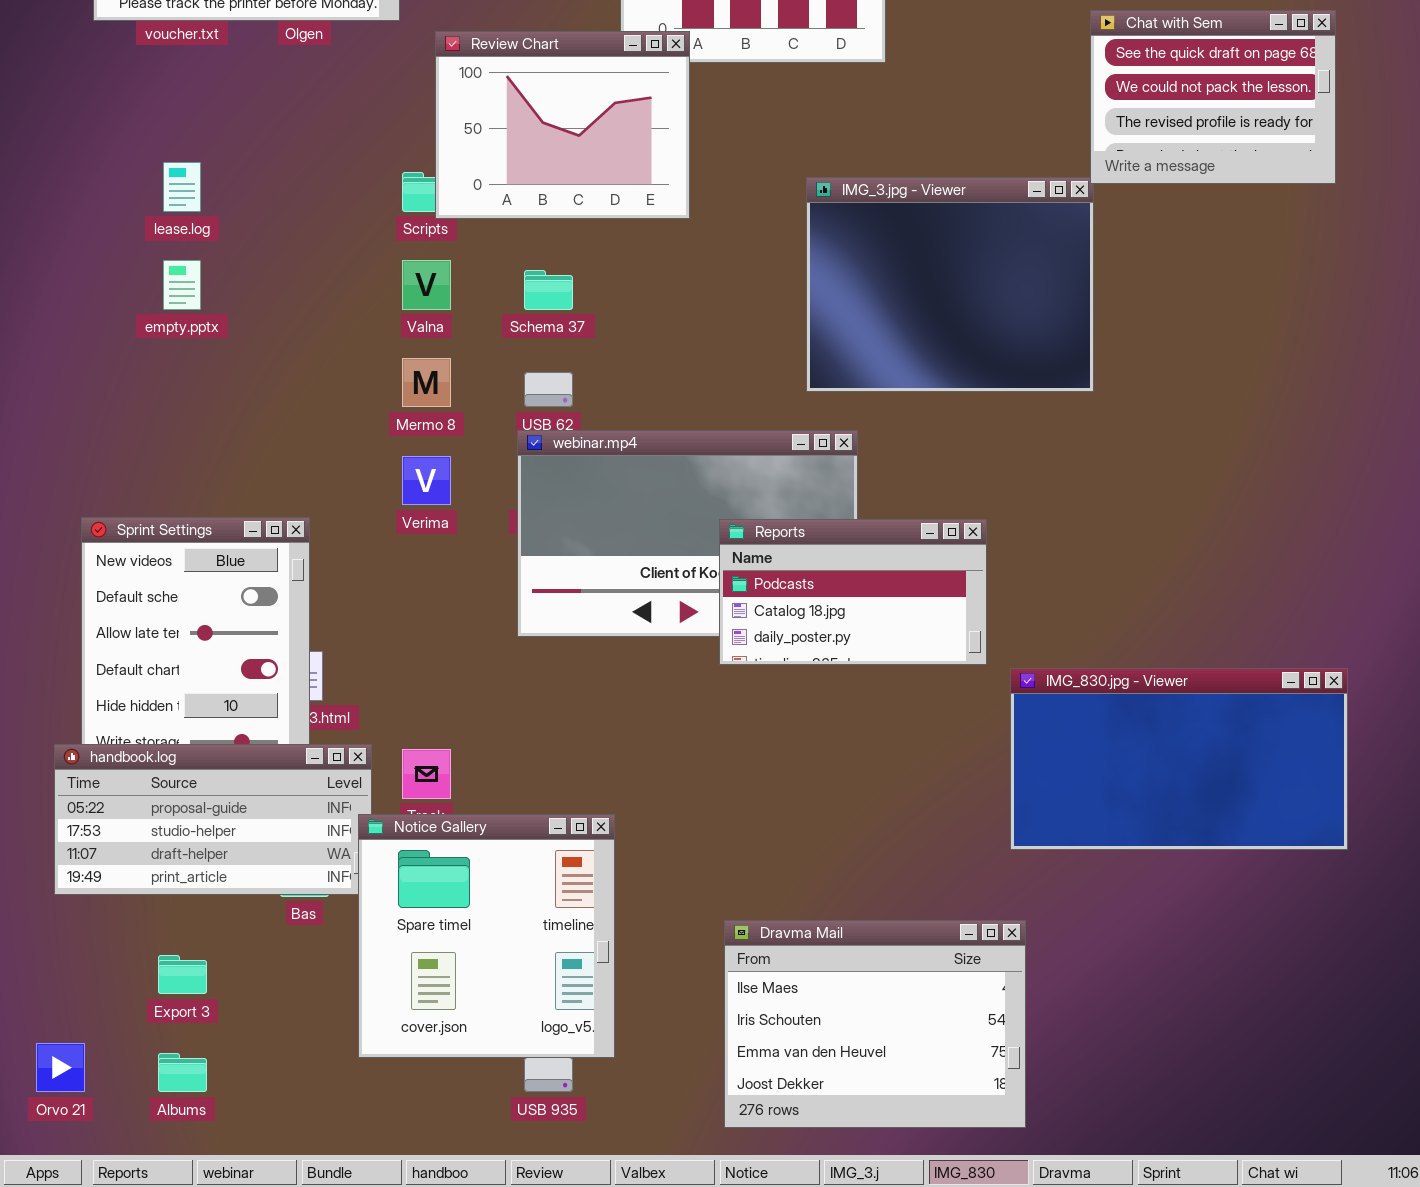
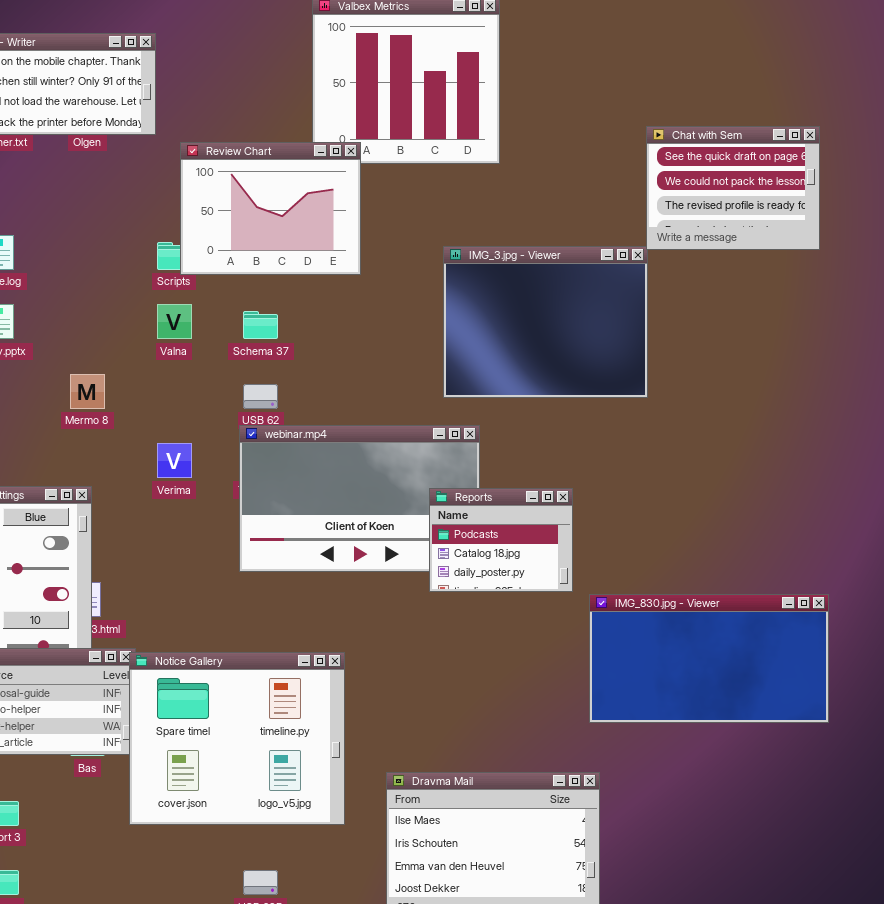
Mermo 8: [402,358,451,407] -> [70,374,105,409], moved
Reports: [719,519,987,665] -> [429,488,573,592], resized
Notice Gallery: [358,814,615,1058] -> [129,652,345,825], moved, resized

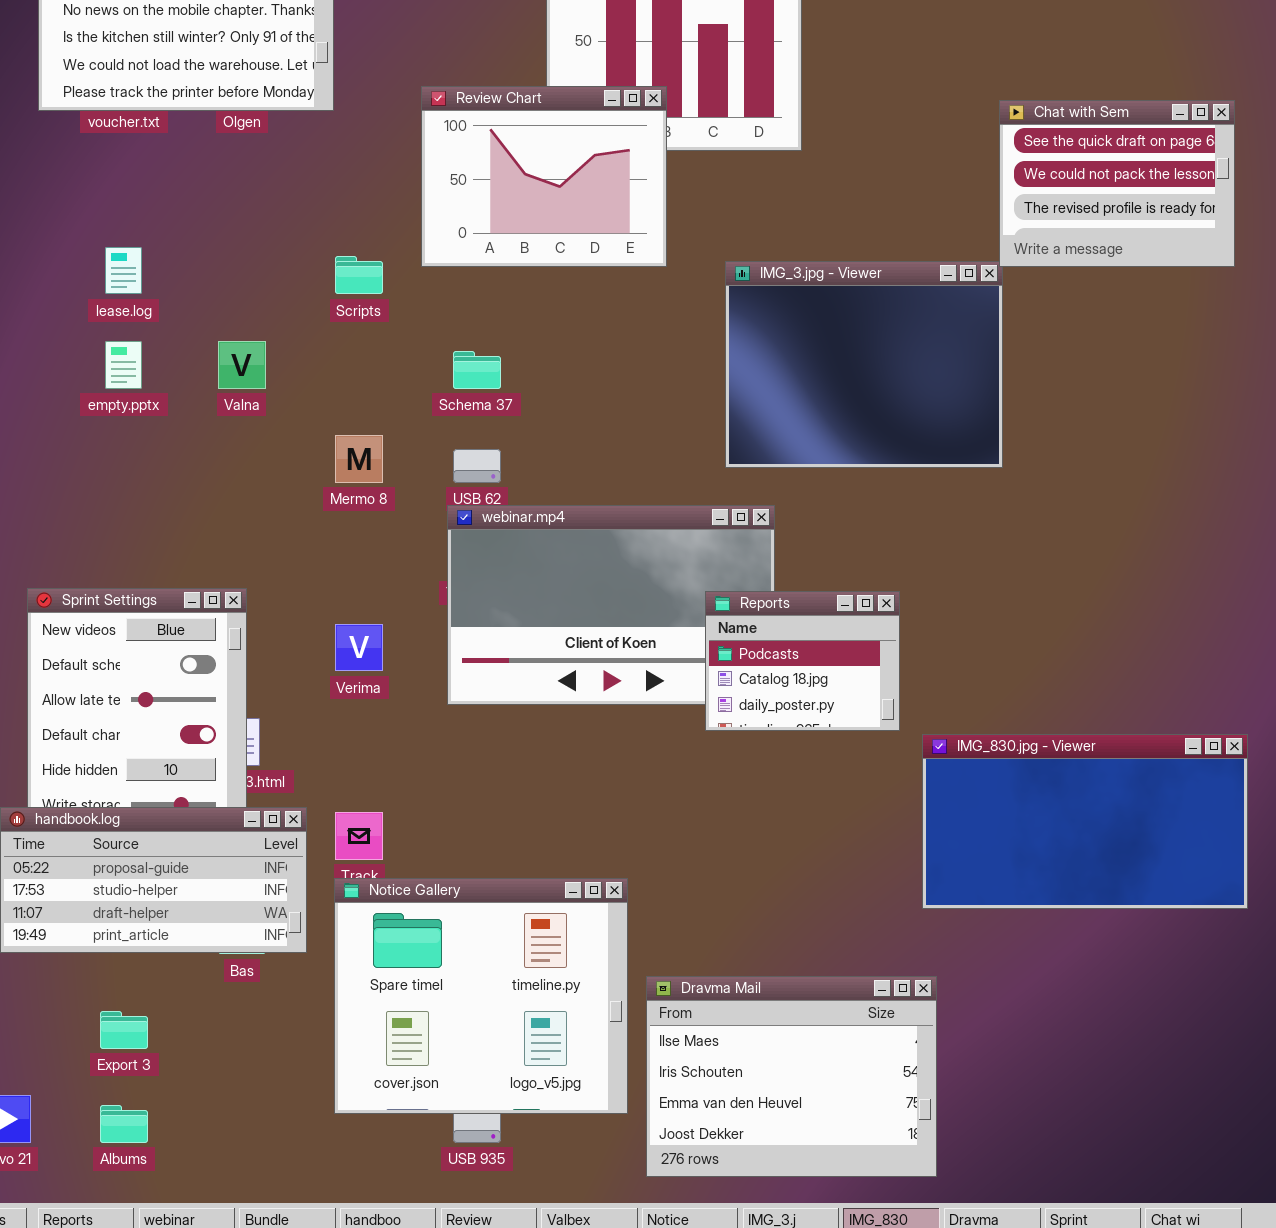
Review Chart: [180,142,361,275] -> [421,86,667,267], moved
Valna: [157,304,192,339] -> [218,341,266,389], moved
Mermo 8: [70,374,105,409] -> [335,435,383,483], moved
Verima: [157,443,192,478] -> [335,624,383,671], moved
Notice Gallery: [129,652,345,825] -> [334,878,628,1114], moved

